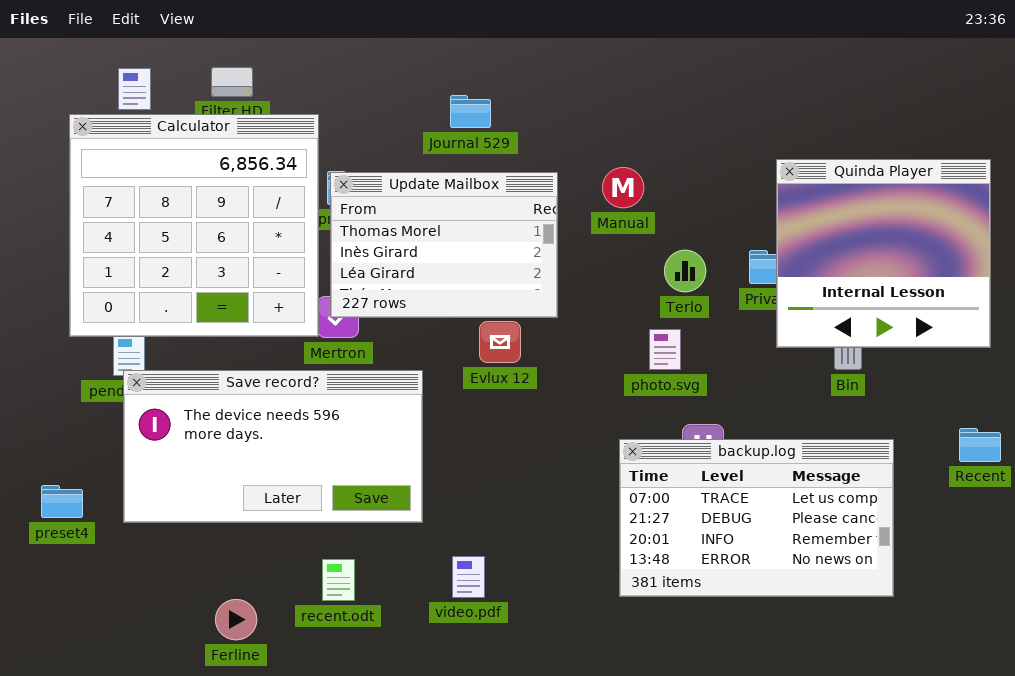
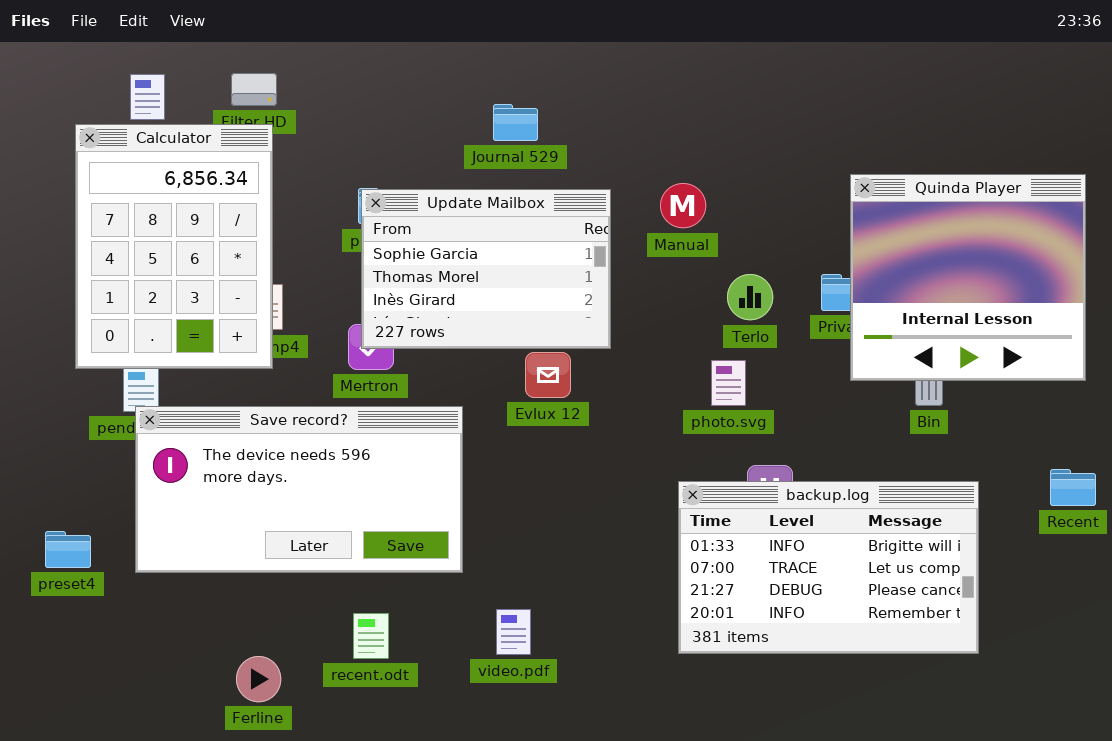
Calculator: [69,114,319,337] -> [75,124,273,369], resized
Update Mailbox: [330,172,558,318] -> [361,189,611,349], scrolled up 1 row
backup.log: [619,439,894,597] -> [678,481,979,654], scrolled up 1 row

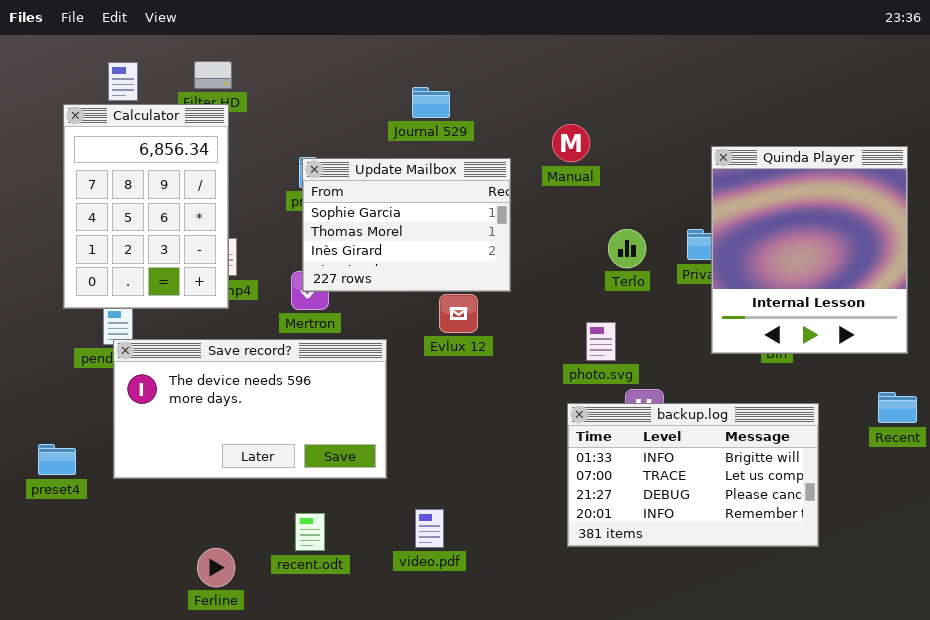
Quinda Player: [850,174,1086,381] -> [711,146,908,354], resized
Manual: [660,183,706,228] -> [552,124,590,162], moved
photo.svg: [711,360,746,406] -> [586,322,616,361], moved

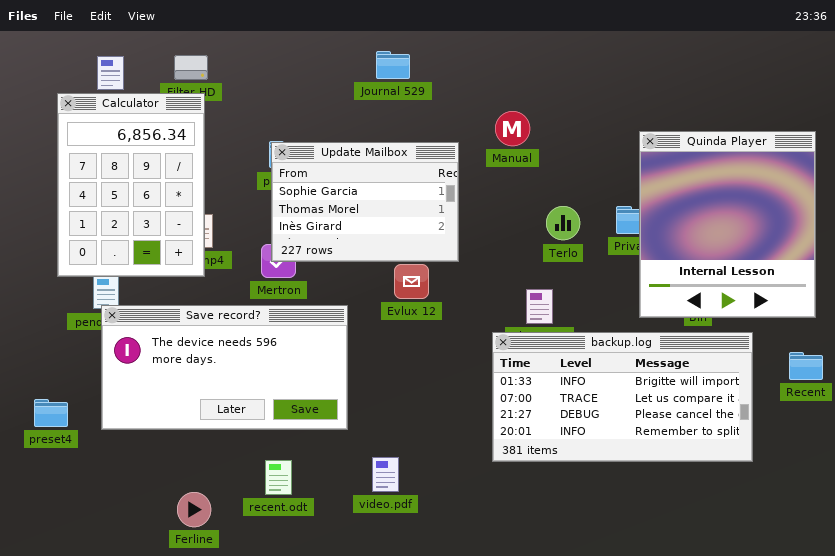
Journal 529: [412,87,450,118] -> [376,51,410,79], moved
backup.log: [567,403,819,547] -> [492,332,753,462], moved, resized

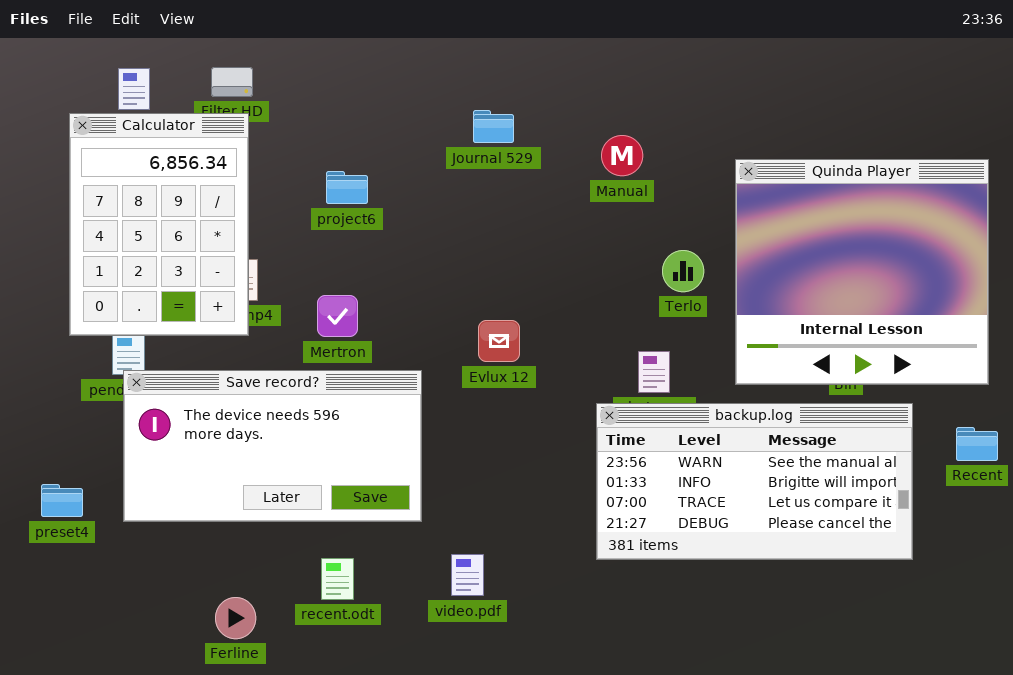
Journal 529: [376,51,410,79] -> [473,110,514,143], moved
Quinda Player: [639,131,816,318] -> [735,159,989,385], resized
Update Mailbox: [271,142,459,262] -> none, closed
backup.log: [492,332,753,462] -> [596,403,913,560], scrolled up 1 row

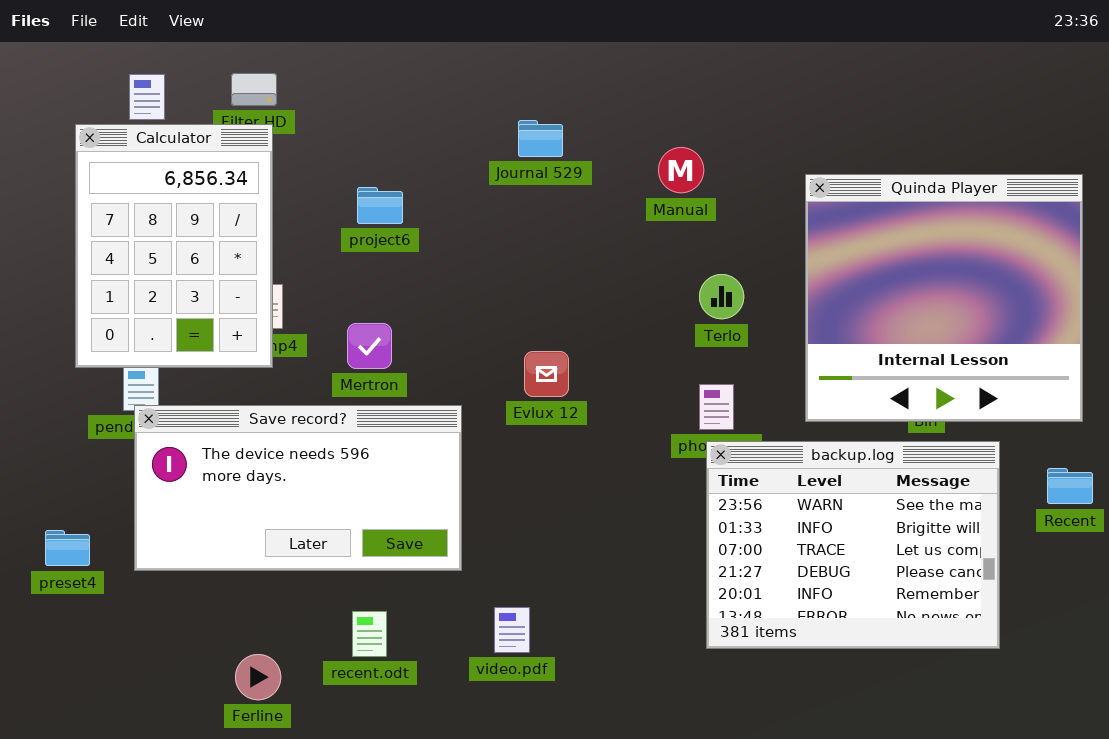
Terlo: [662,250,704,292] -> [699,274,744,319], moved
backup.log: [596,403,913,560] -> [706,441,1000,649], resized

